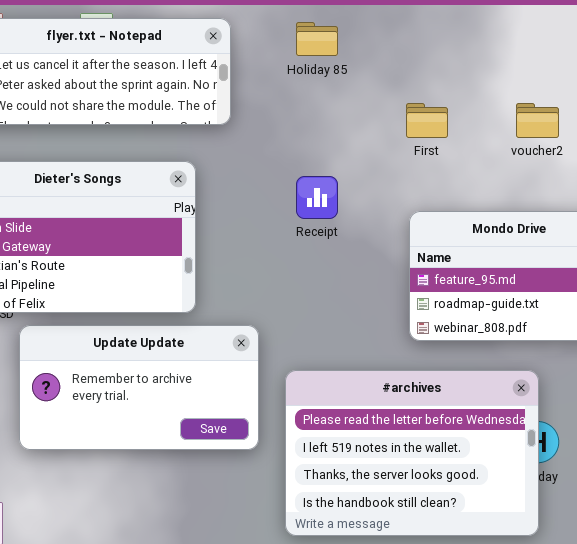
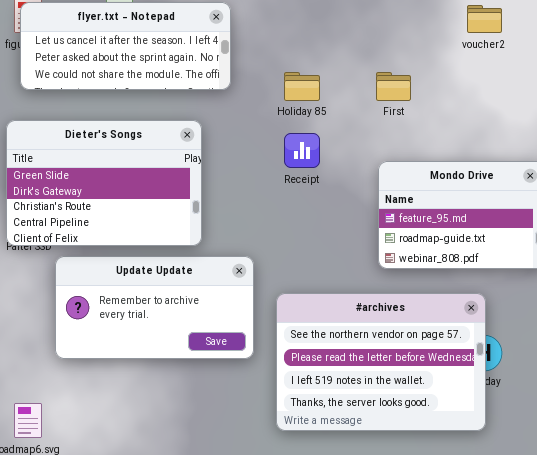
Holiday 85: [296,22,338,56] -> [284,72,320,101], moved
voucher2: [516,103,559,138] -> [467,5,502,33], moved
#archives: [285,370,539,536] -> [276,293,486,431], scrolled up 1 row

